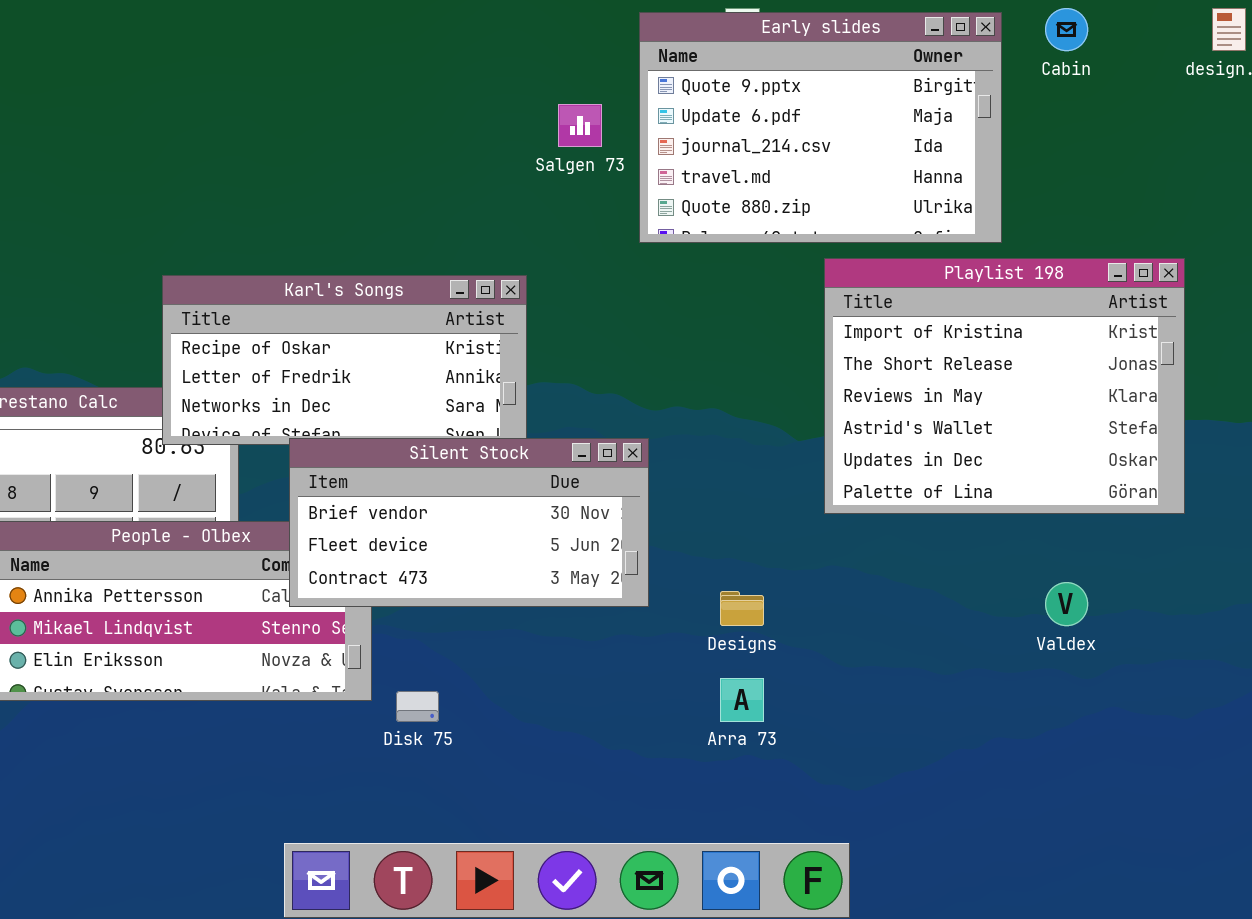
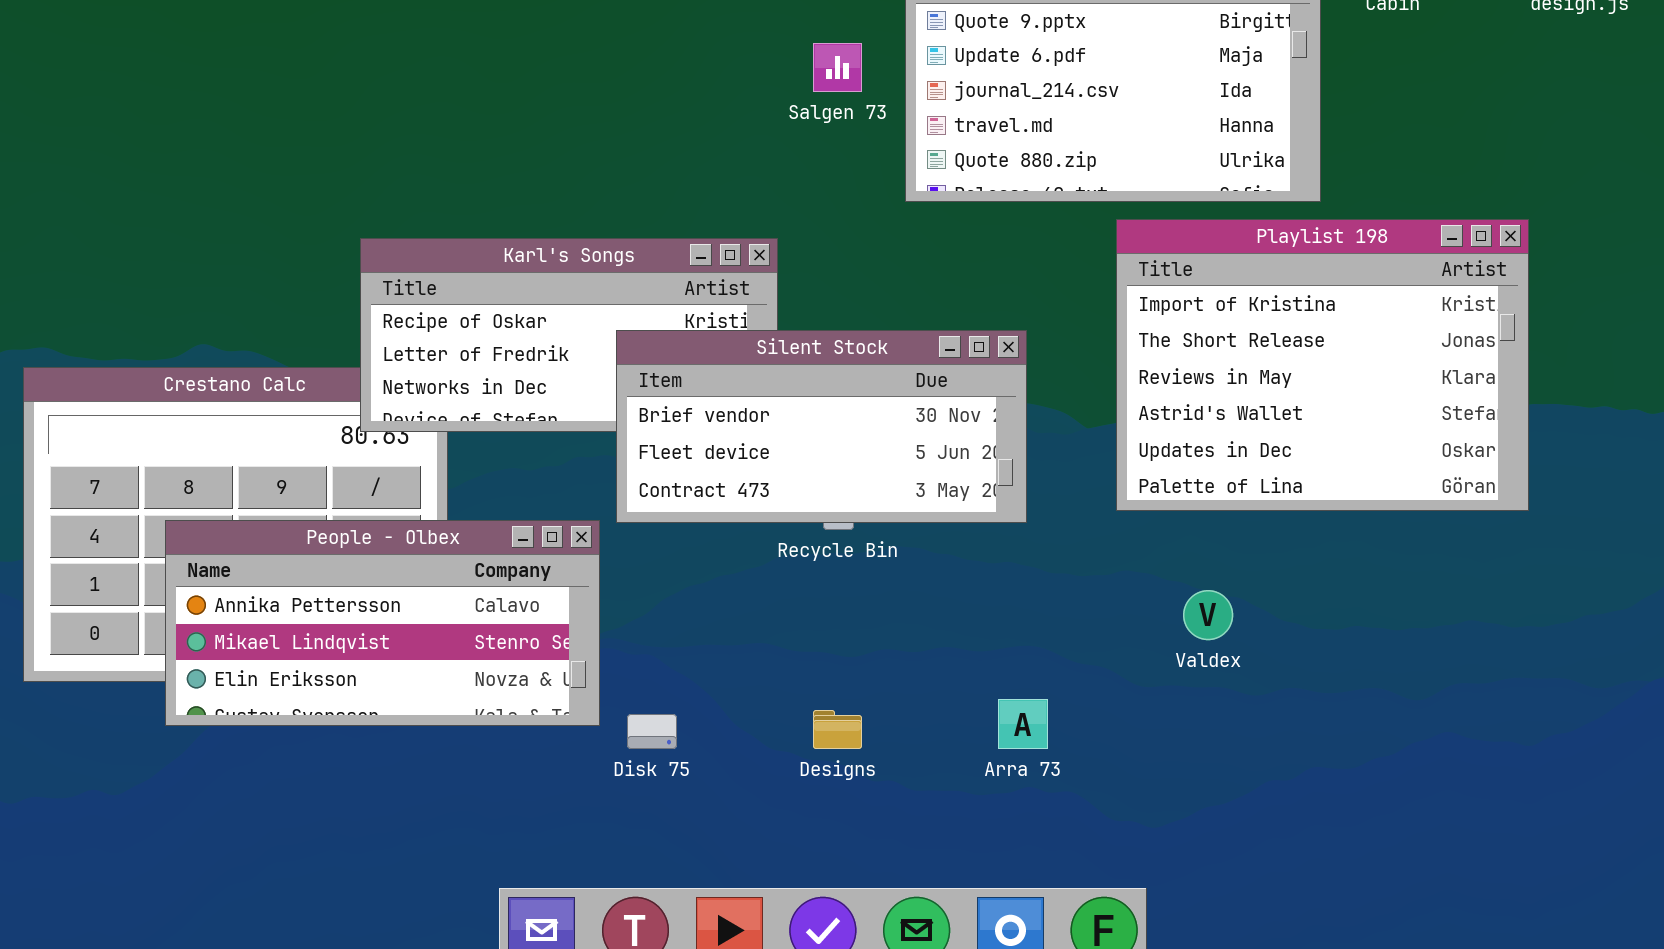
Silent Stock: [289,438,649,607] -> [616,330,1027,523], moved
Valdex: [1045,582,1088,626] -> [1183,590,1233,640], moved
Designs: [720,591,764,626] -> [813,710,862,749], moved

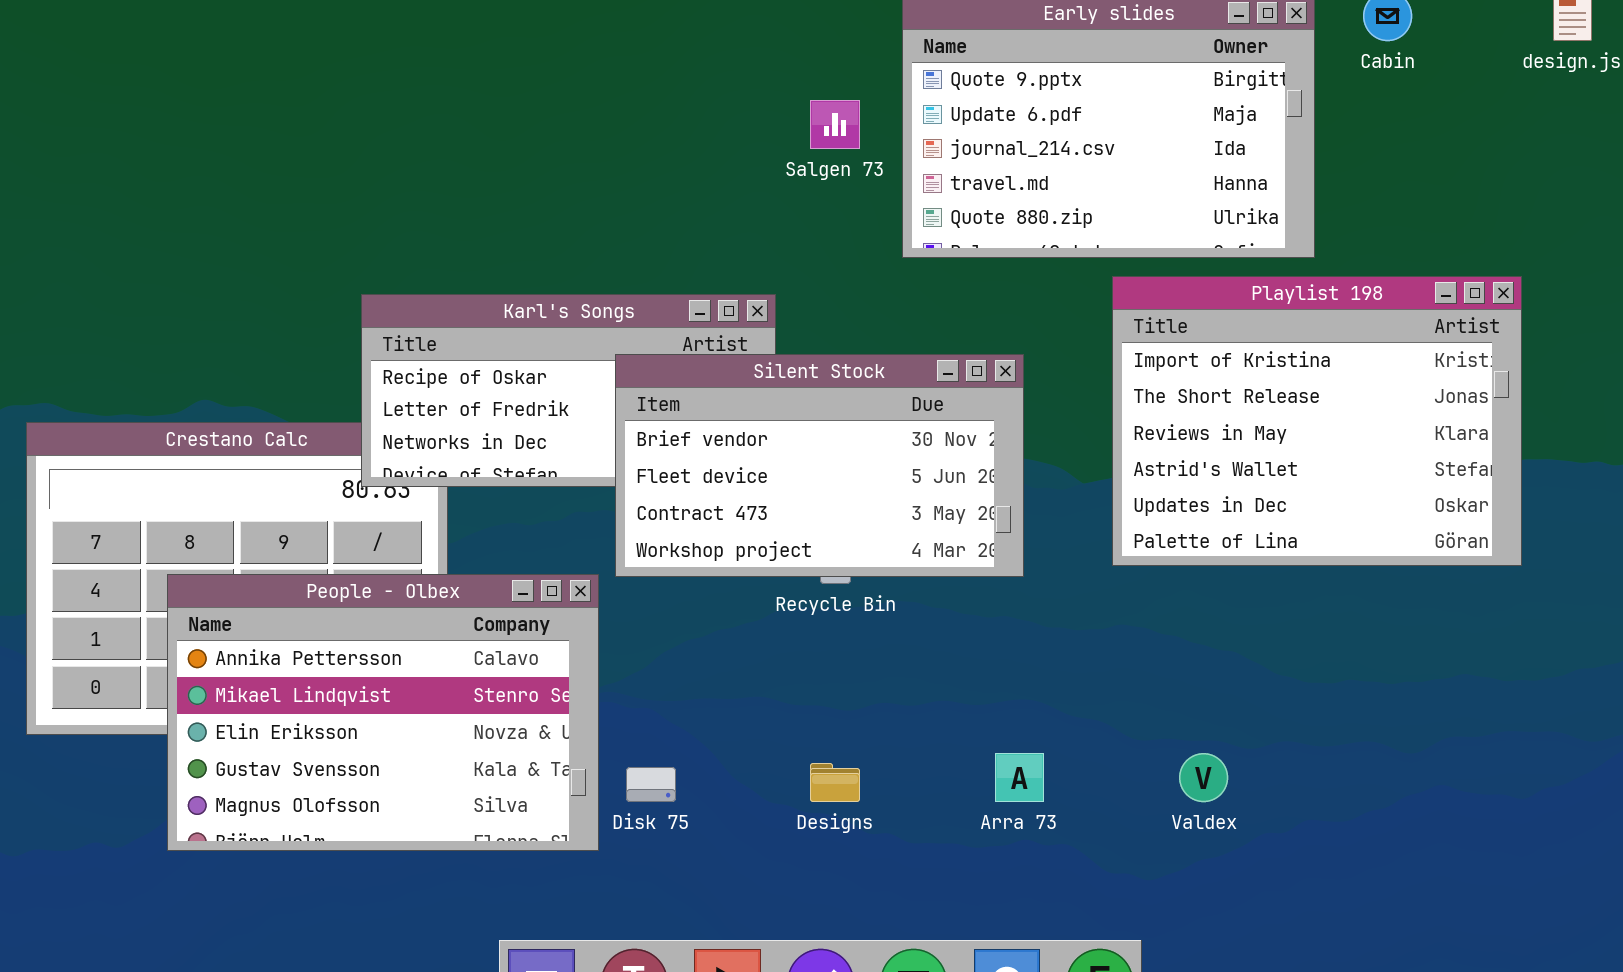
Silent Stock: [616,330,1027,523] -> [615,354,1024,577], resized
People - Olbex: [165,520,600,726] -> [167,574,599,851], resized
Valdex: [1183,590,1233,640] -> [1179,753,1228,802], moved

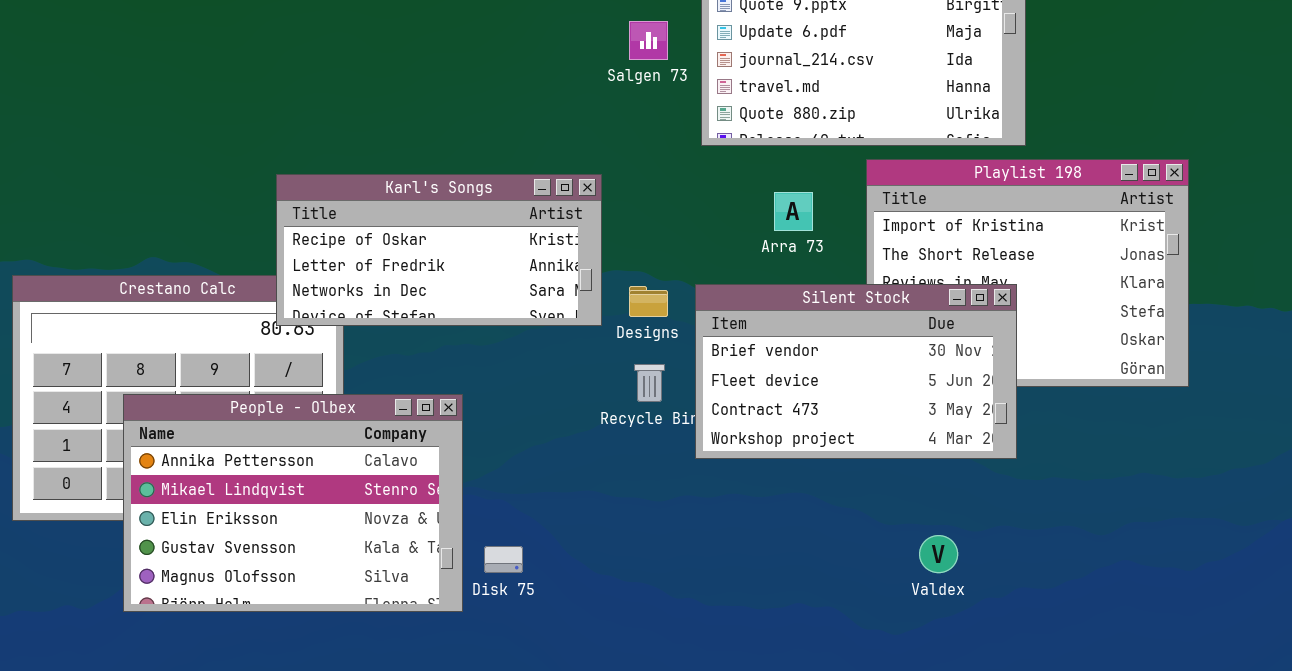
Silent Stock: [615,354,1024,577] -> [695,284,1017,459], moved
Arra 73: [995,753,1044,802] -> [774,192,813,231], moved
Designs: [810,763,860,802] -> [629,286,668,317], moved

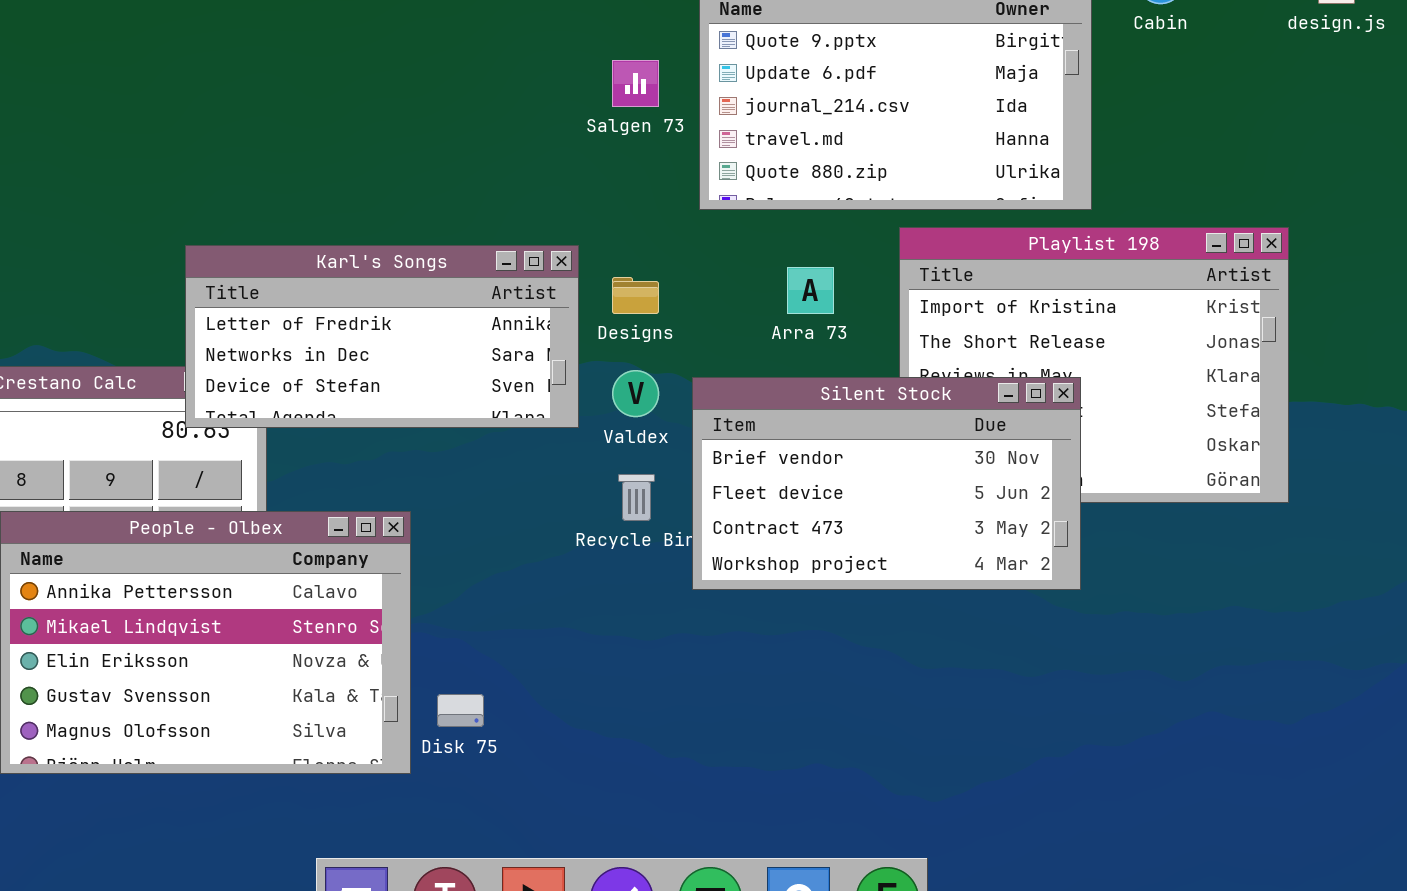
Karl's Songs: [276,174,602,326] -> [185,245,579,428], scrolled down 1 row
Designs: [629,286,668,317] -> [612,277,659,314], moved
Valdex: [919,535,958,573] -> [612,370,659,417], moved

